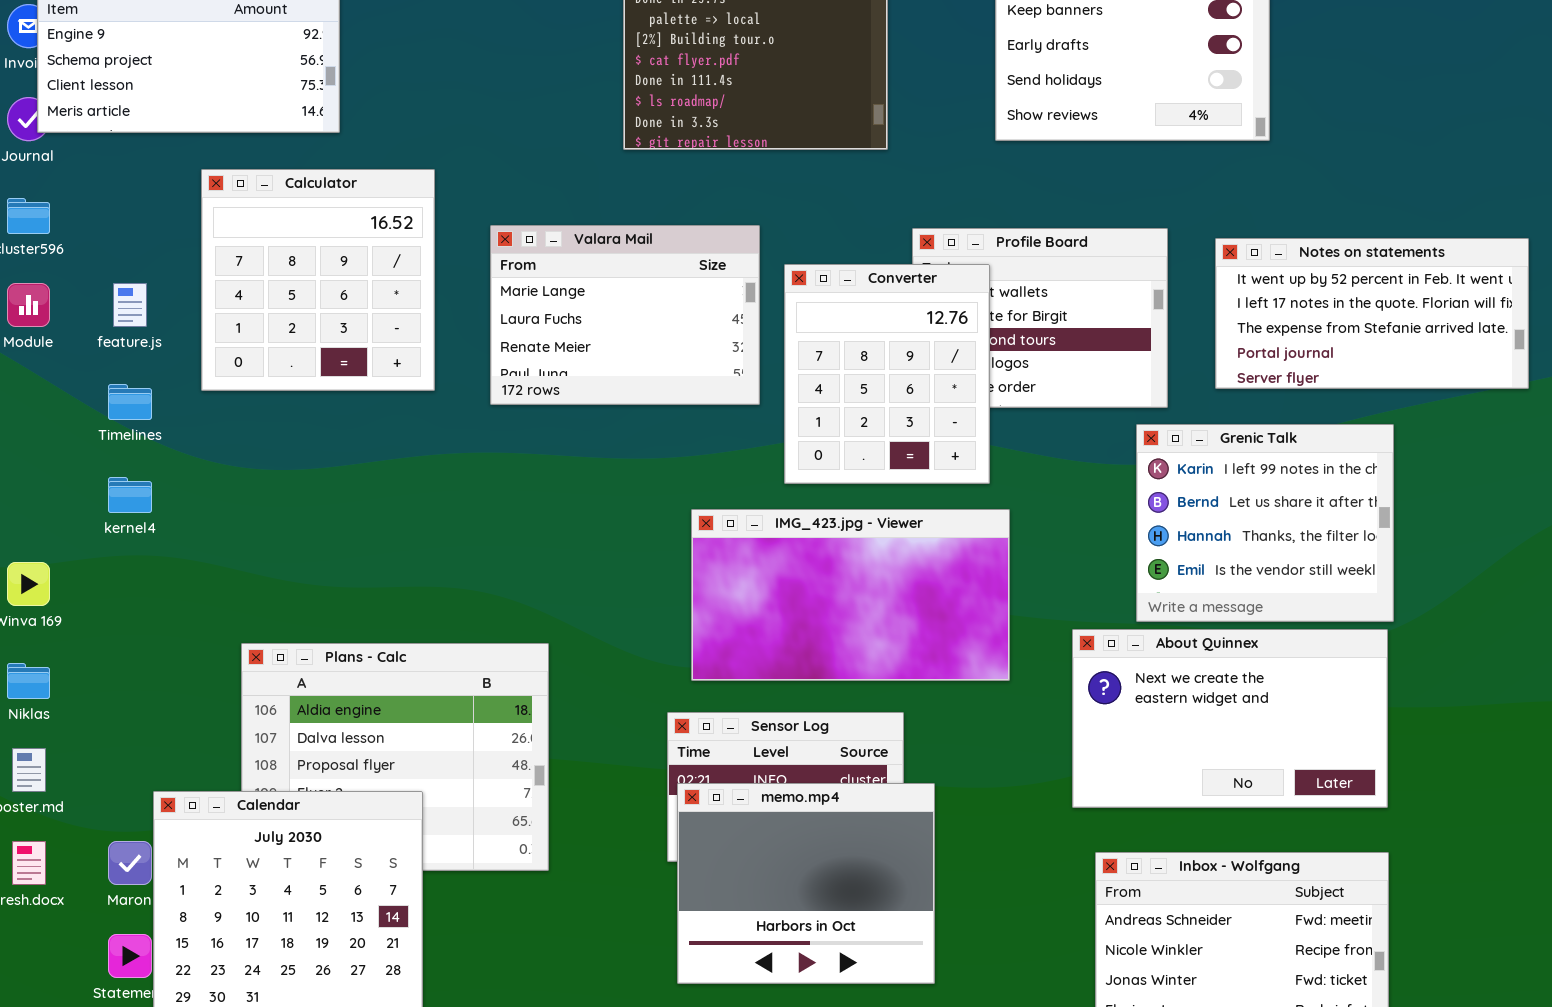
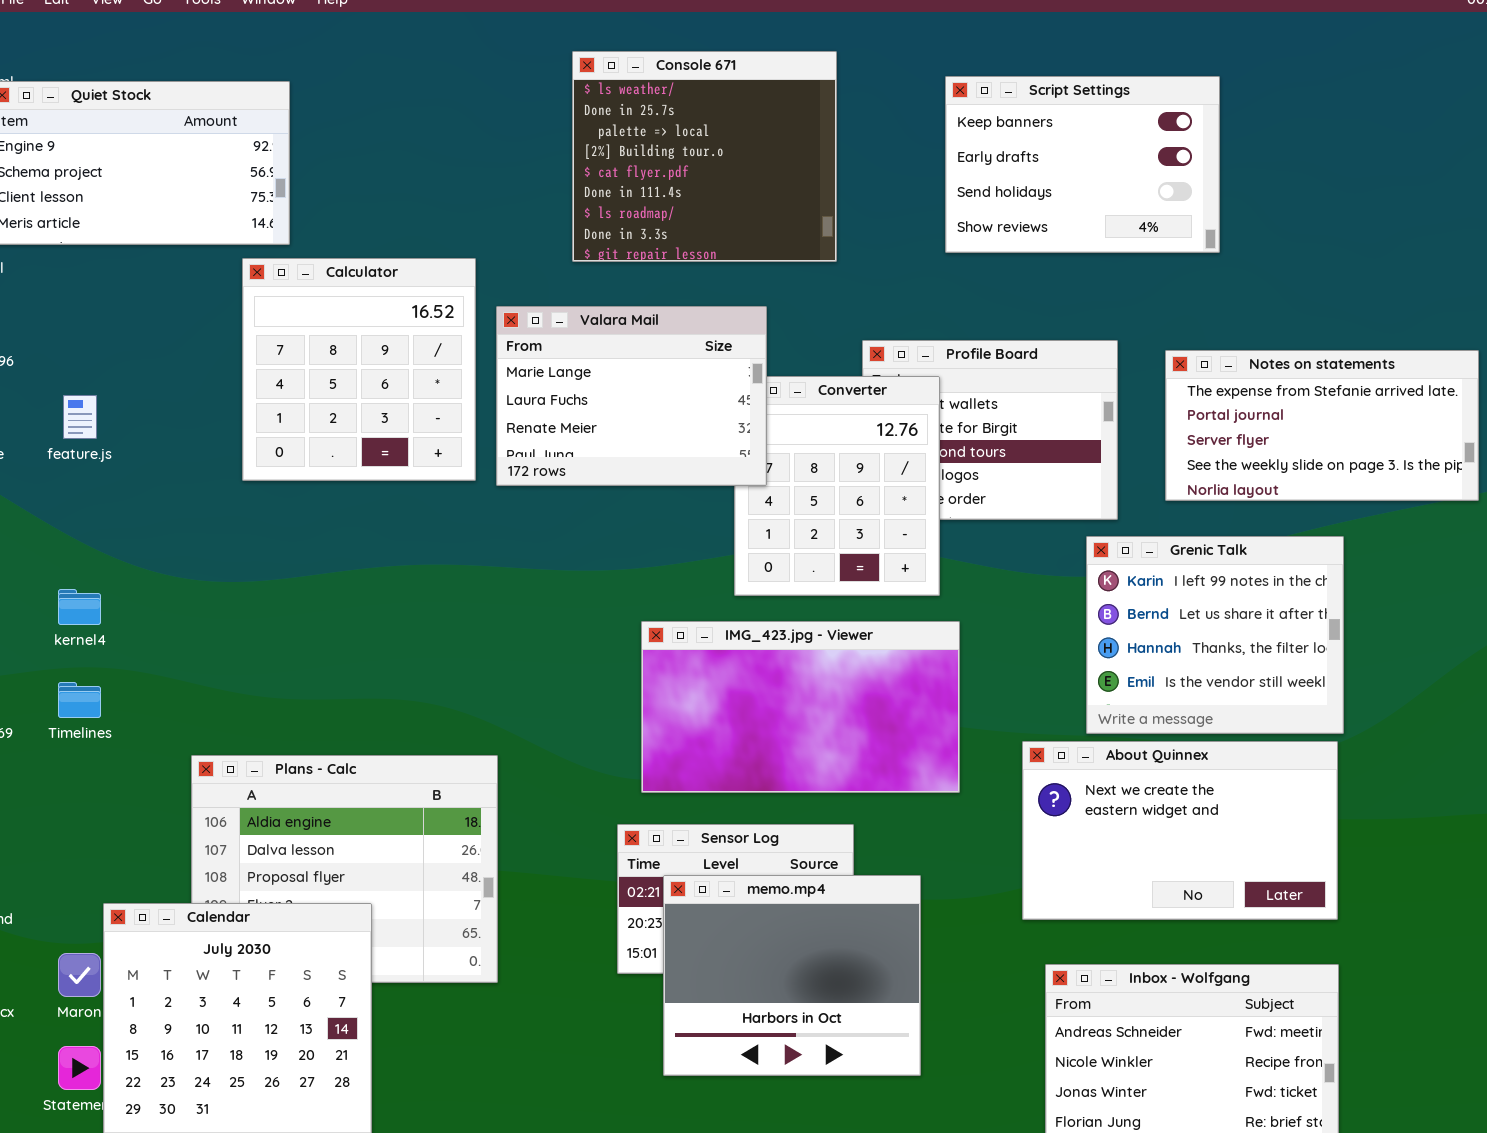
Calculator: [201,169,435,391] -> [242,258,476,481], moved
Valara Mail: [490,225,760,405] -> [496,306,767,486], moved
Notes on statements: [1215,238,1529,389] -> [1165,350,1479,501], scrolled down 2 rows
Timelines: [108,384,152,420] -> [58,682,101,718], moved
memo.mp4: [677,783,935,984] -> [663,875,921,1076], moved

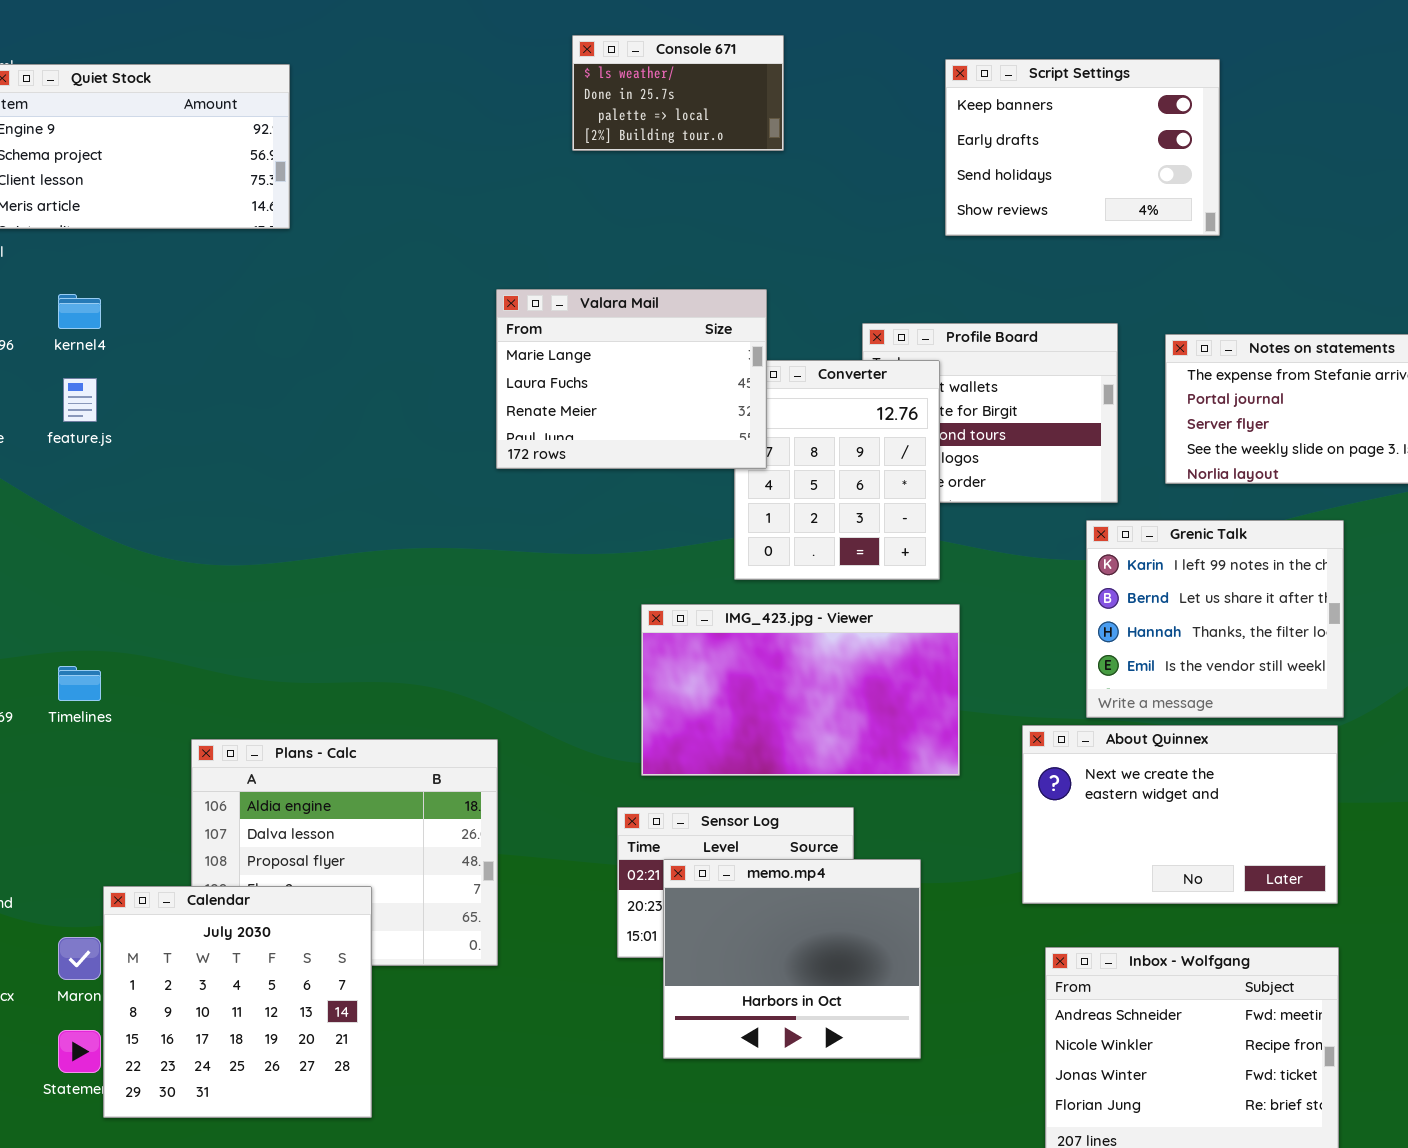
Console 671: [572,51,837,262] -> [572,35,784,151], resized
Calculator: [242,258,476,481] -> none, closed
kernel4: [58,589,101,625] -> [58,294,101,329], moved

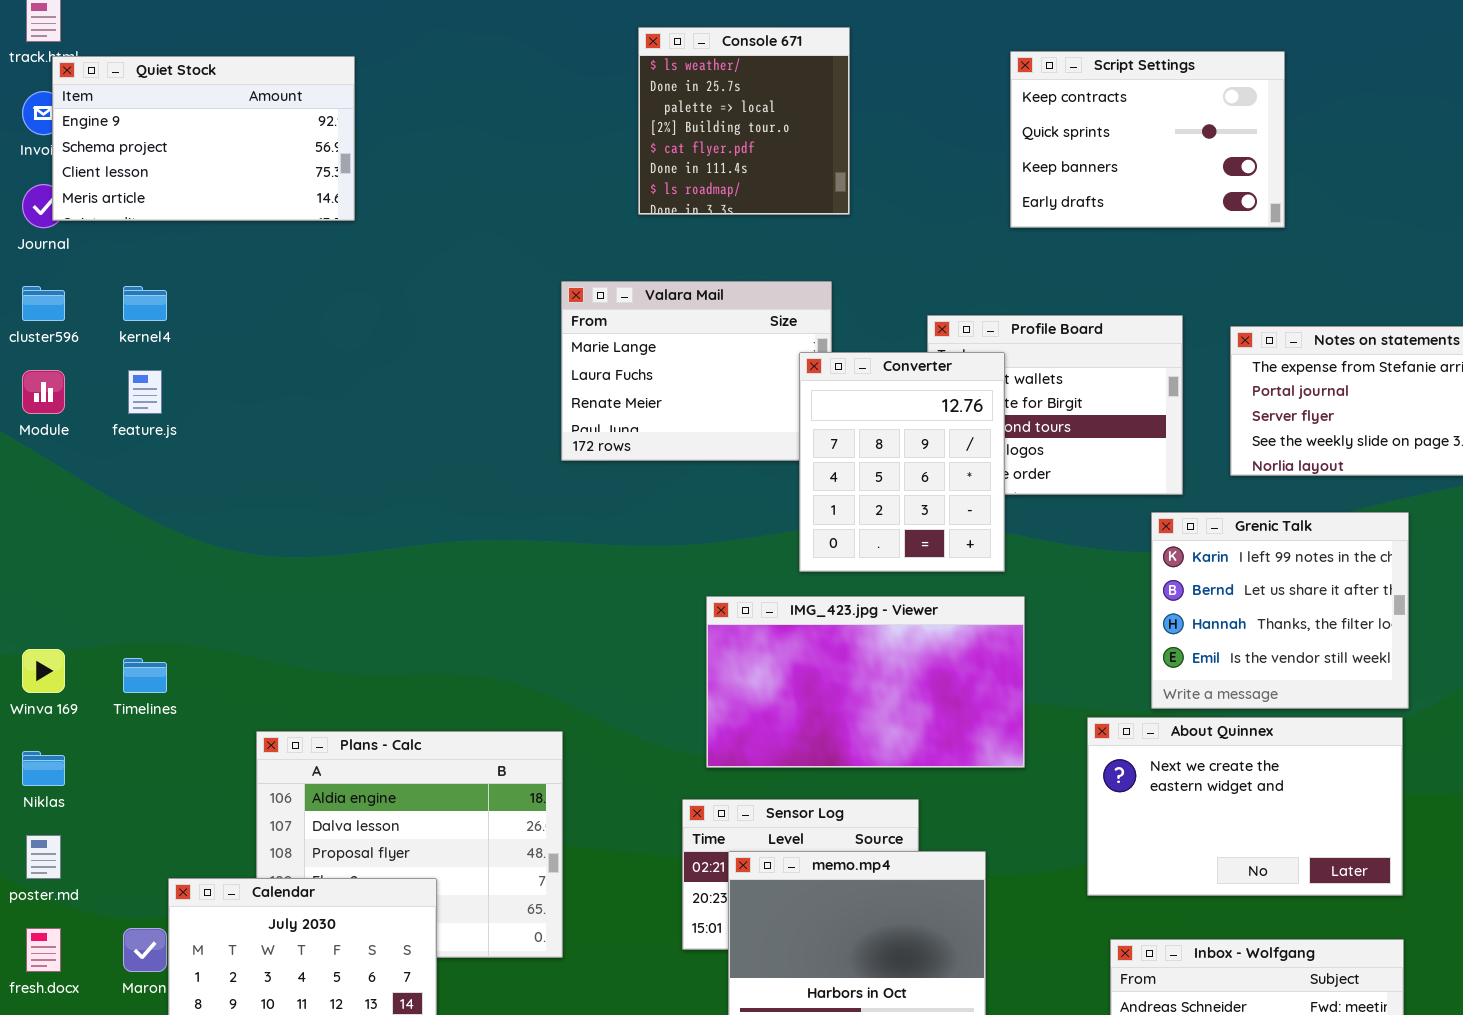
Console 671: [572,35,784,151] -> [638,27,850,215], resized
Script Settings: [945,59,1220,236] -> [1010,51,1285,228], scrolled up 2 rows
Converter: [734,360,940,580] -> [799,352,1005,572], raised

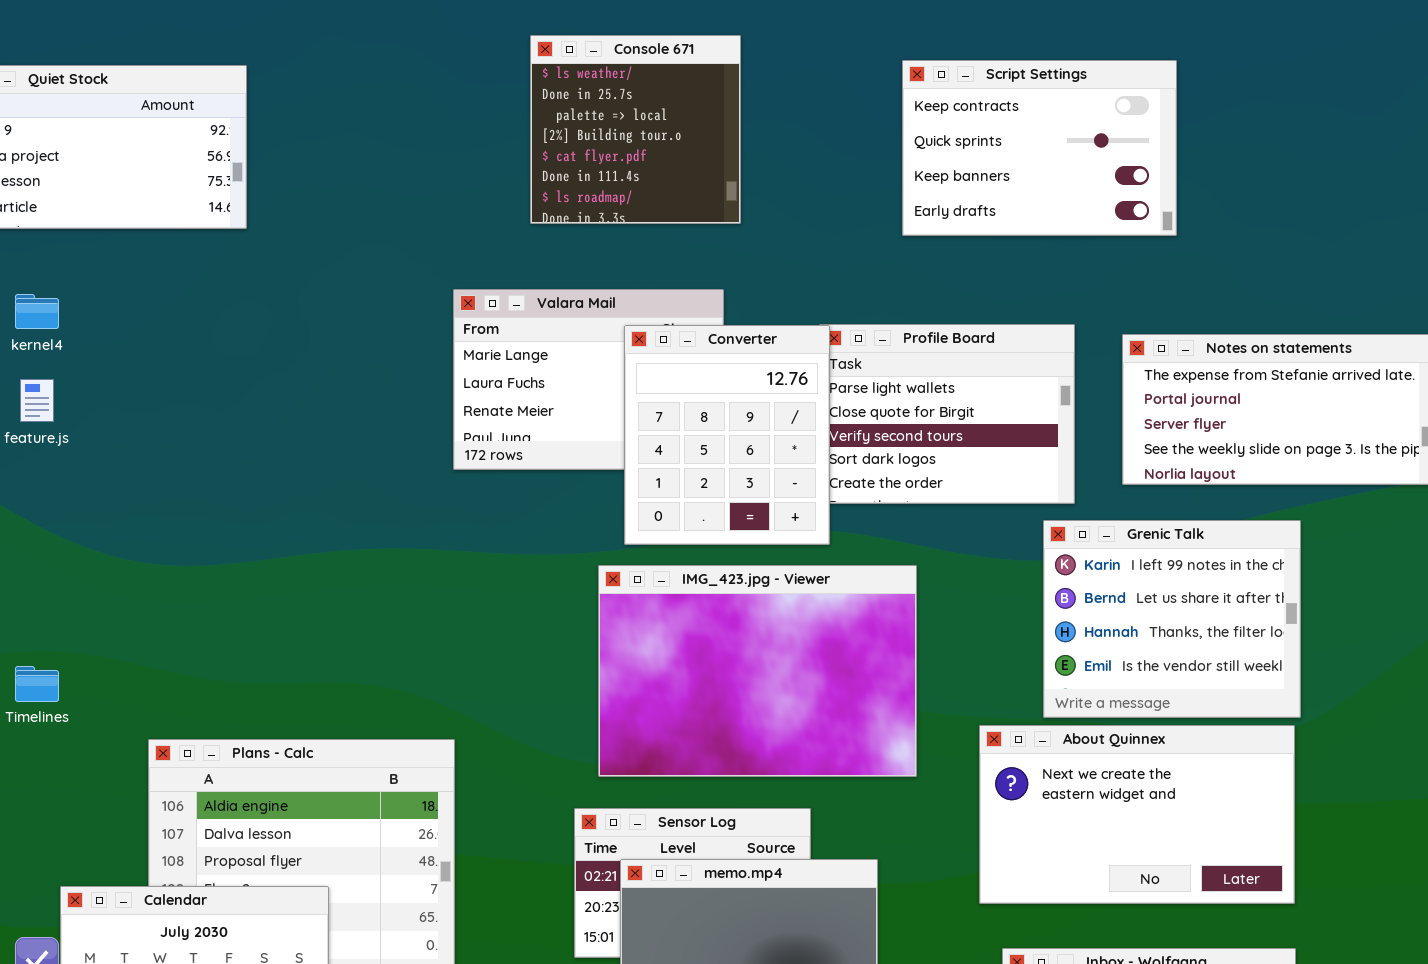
Converter: [799,352,1005,572] -> [624,325,830,545], moved
IMG_423.jpg - Viewer: [706,596,1025,768] -> [598,565,917,777], resized

